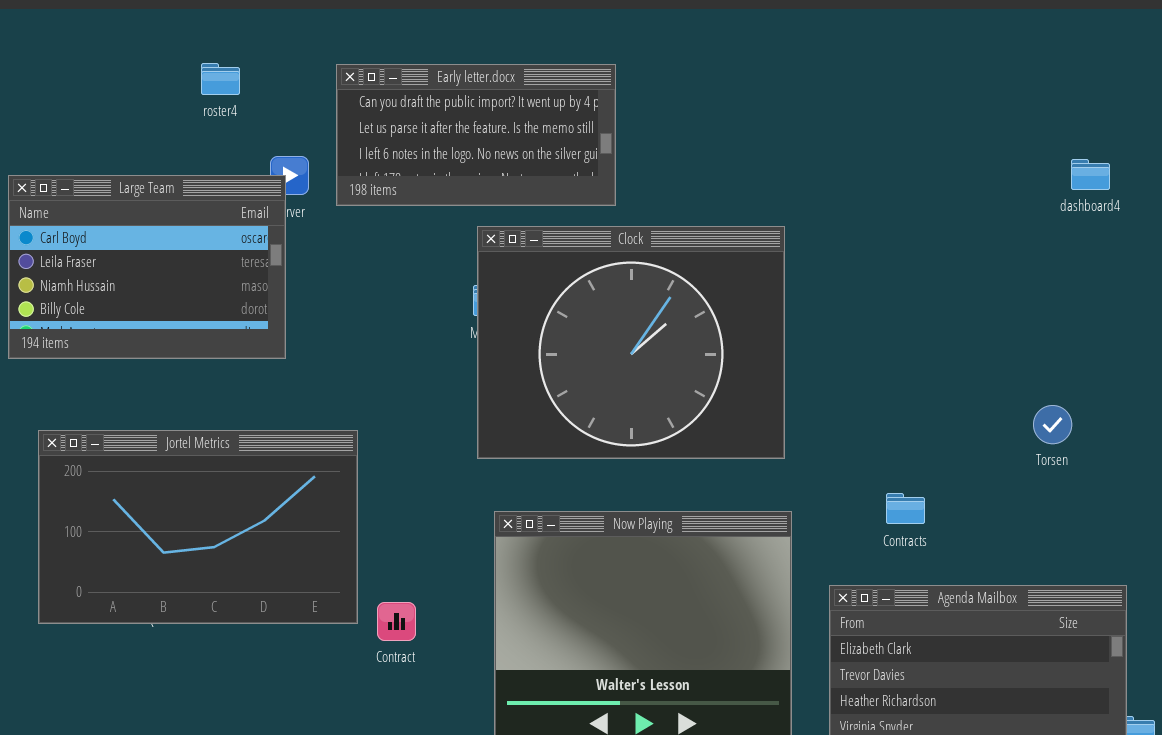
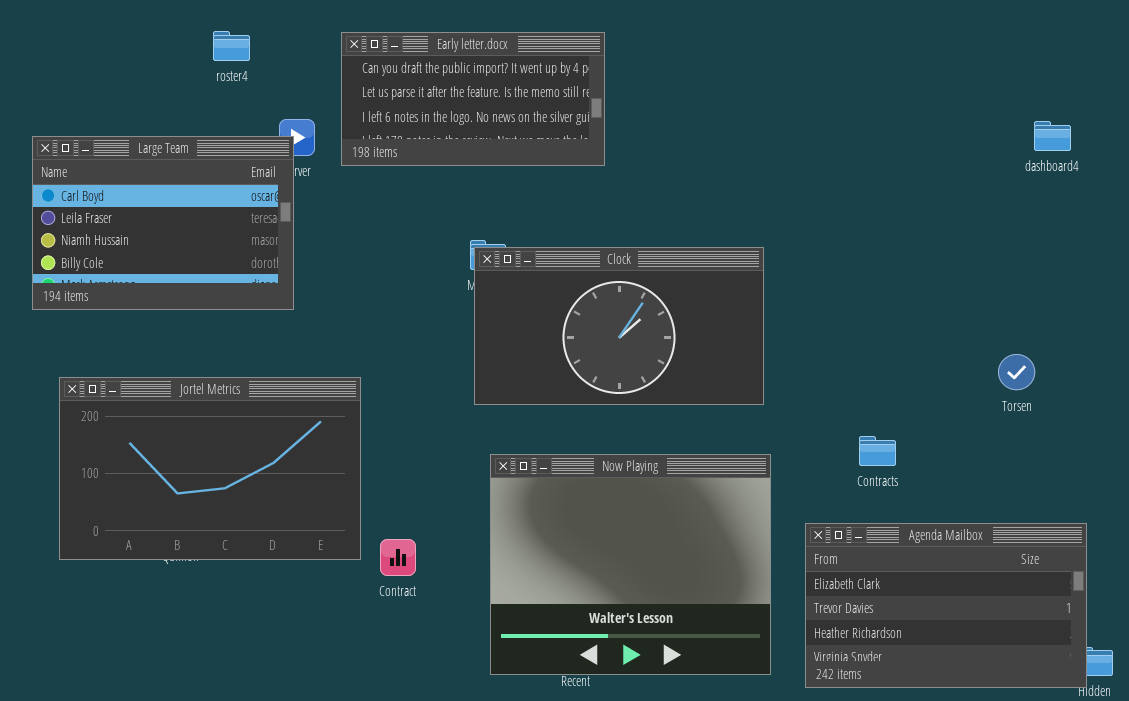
Clock: [477,226,785,459] -> [474,247,764,405], resized

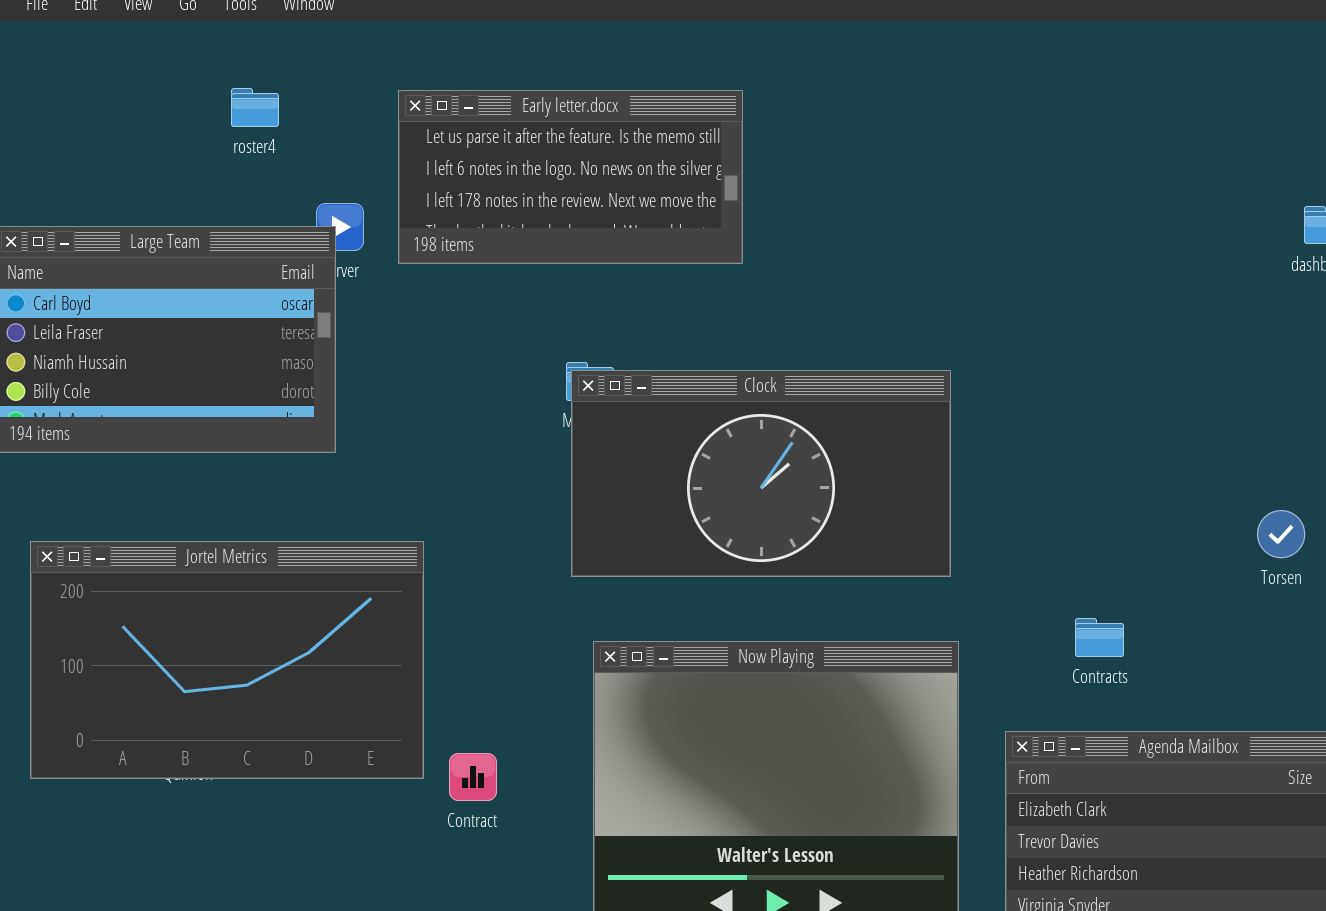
Early letter.docx: [341,32,605,166] -> [398,90,743,264], scrolled down 1 row

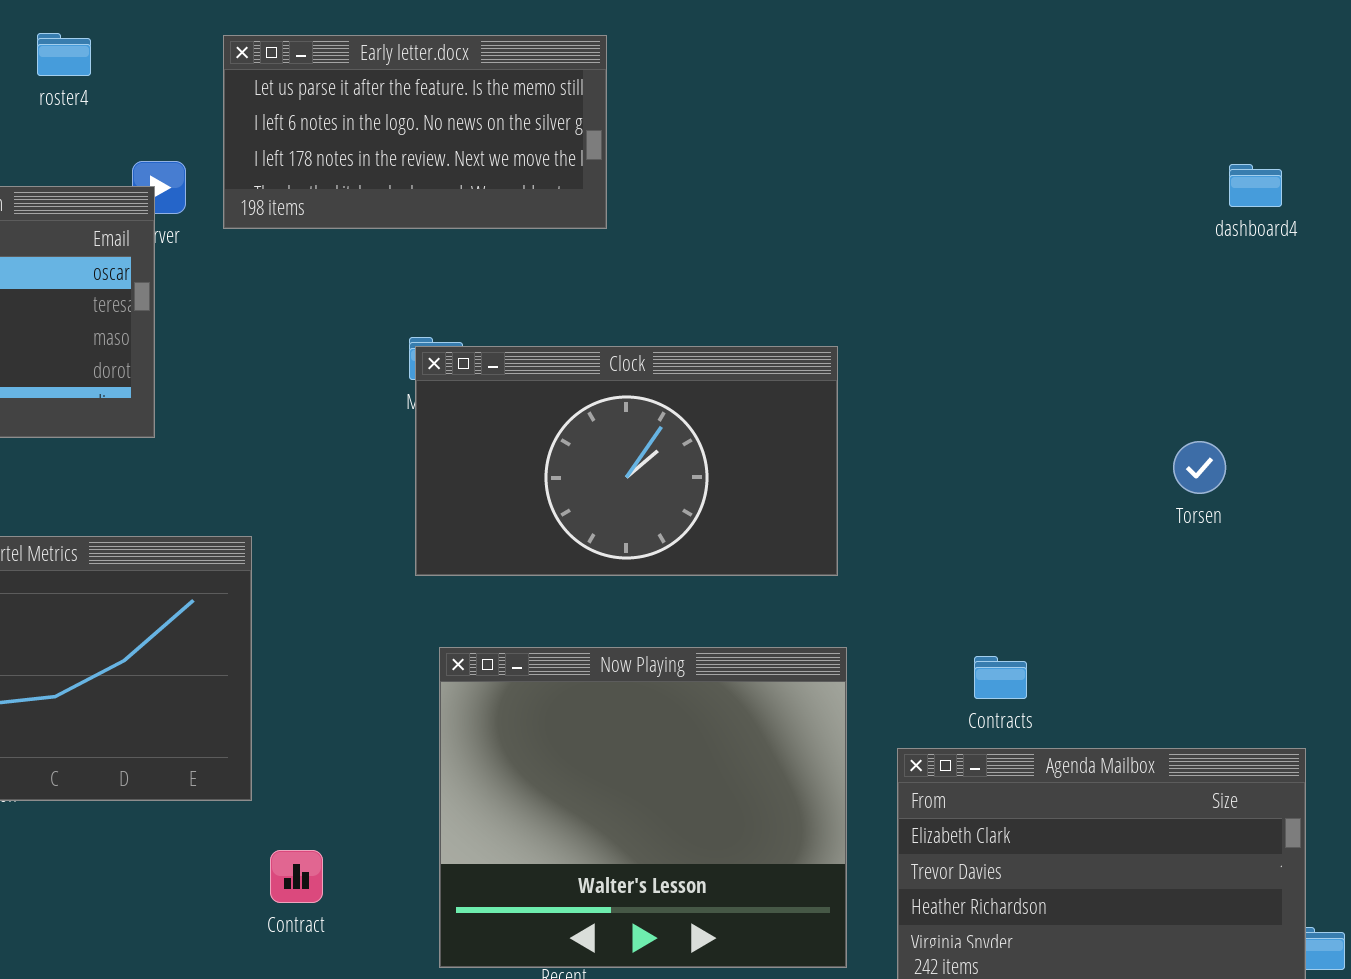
Torsen: [1257,510,1305,558] -> [1173,441,1226,494], moved
Contracts: [1075,618,1124,657] -> [974,656,1027,699], moved
Contract: [449,753,497,801] -> [270,850,323,903], moved

